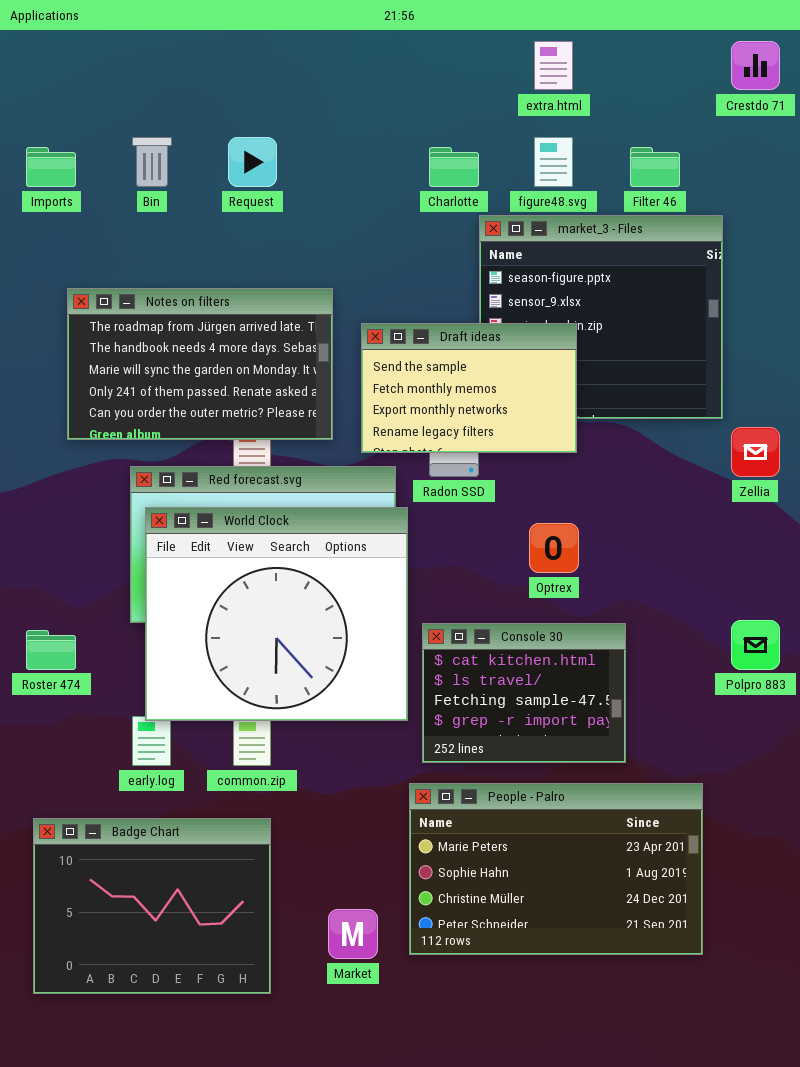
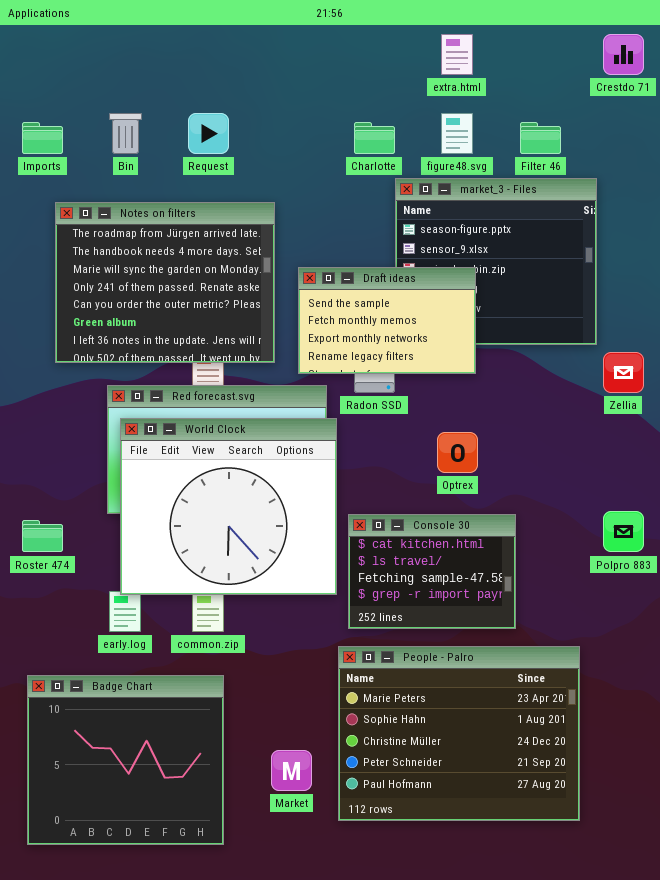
Notes on filters: [67,288,333,440] -> [55,202,275,363], resized
People - Palro: [409,783,703,955] -> [338,646,580,821], resized
Badge Chart: [33,818,271,994] -> [27,675,224,845], resized

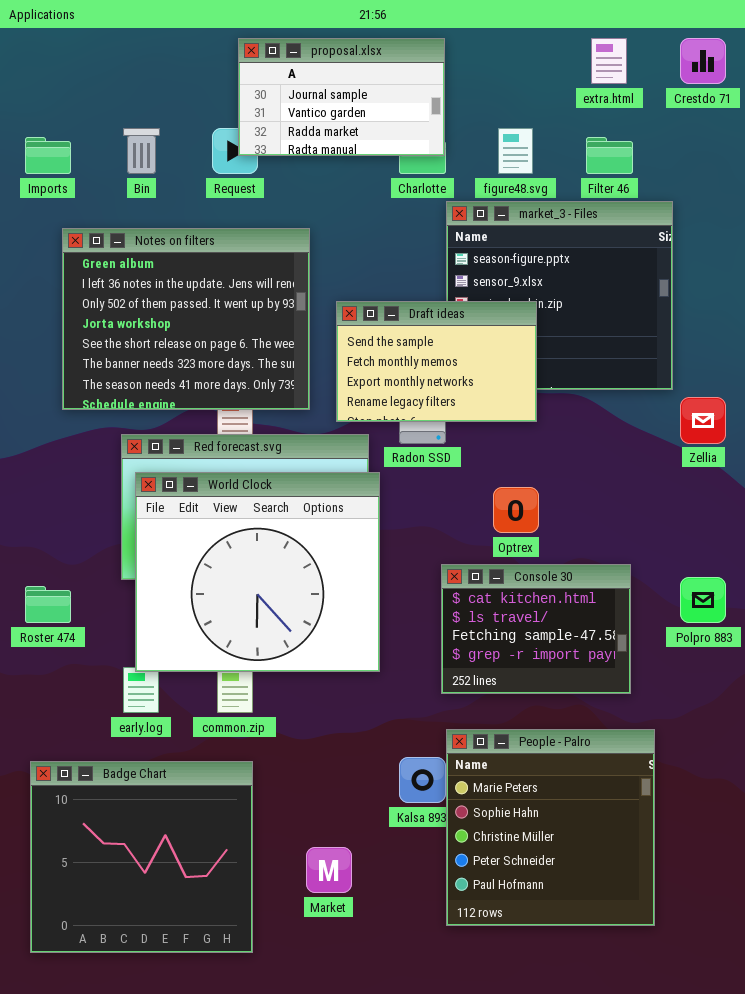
proposal.xlsx: none -> [238,38,445,156], opened
extra.html: [441,34,473,75] -> [591,38,627,84], moved
Notes on filters: [55,202,275,363] -> [62,228,310,410], scrolled down 5 rows
Console 30: [348,514,516,629] -> [441,564,631,694], moved
People - Palro: [338,646,580,821] -> [446,729,655,926], resized

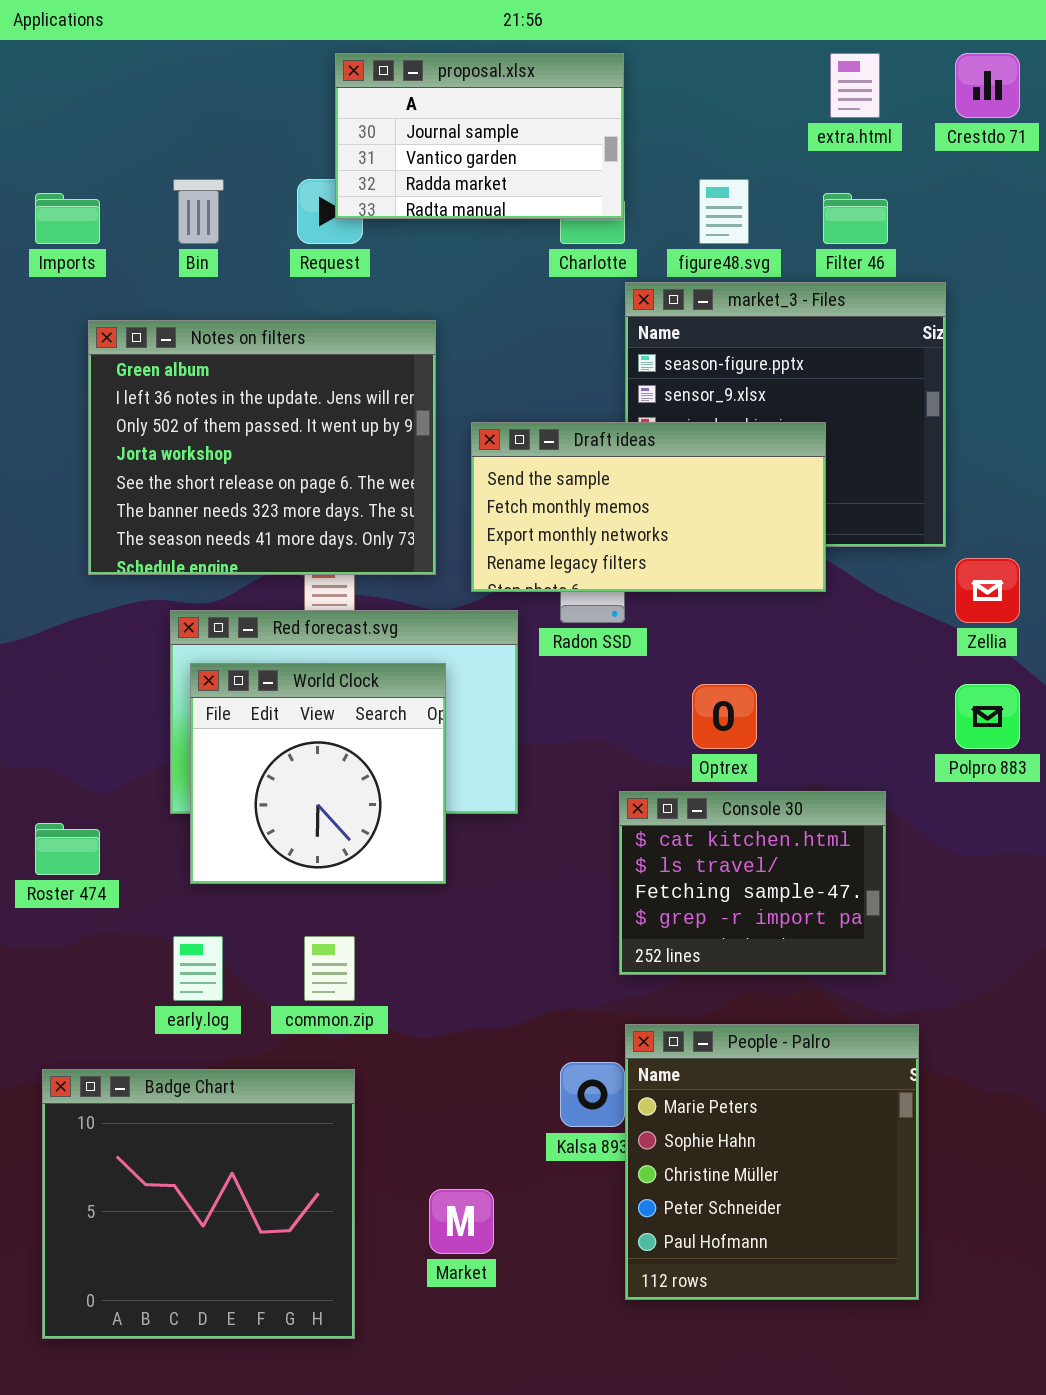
Draft ideas: [336,301,537,422] -> [471,422,826,592], resized
World Clock: [135,472,380,672] -> [190,663,446,884], resized
Polpro 883: [680,577,726,623] -> [955,684,1020,749], moved

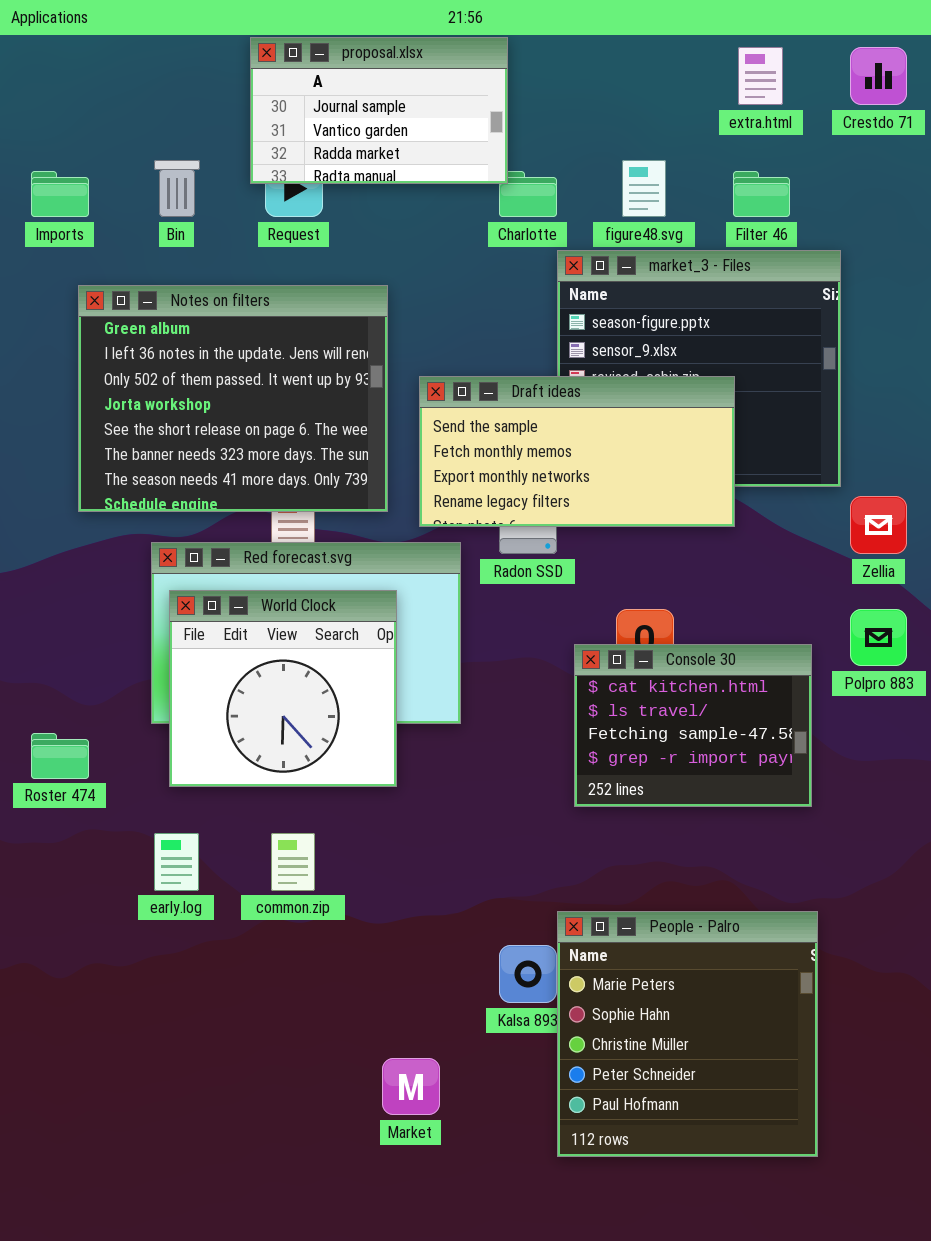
proposal.xlsx: [335,53,624,219] -> [250,37,508,184], moved
Console 30: [619,791,886,975] -> [574,644,812,807], moved
Badge Chart: [42,1069,355,1339] -> none, closed

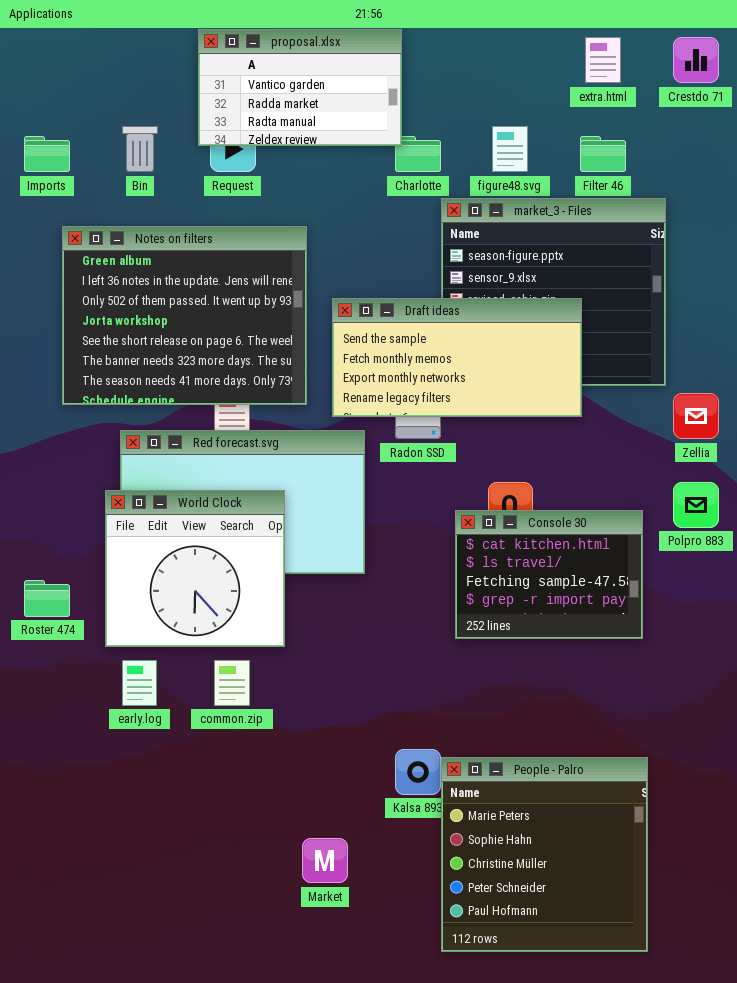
proposal.xlsx: [250,37,508,184] -> [198,29,402,146], scrolled down 1 row
World Clock: [169,590,397,787] -> [105,490,285,647], moved
People - Palro: [557,911,818,1157] -> [441,757,648,952], moved

